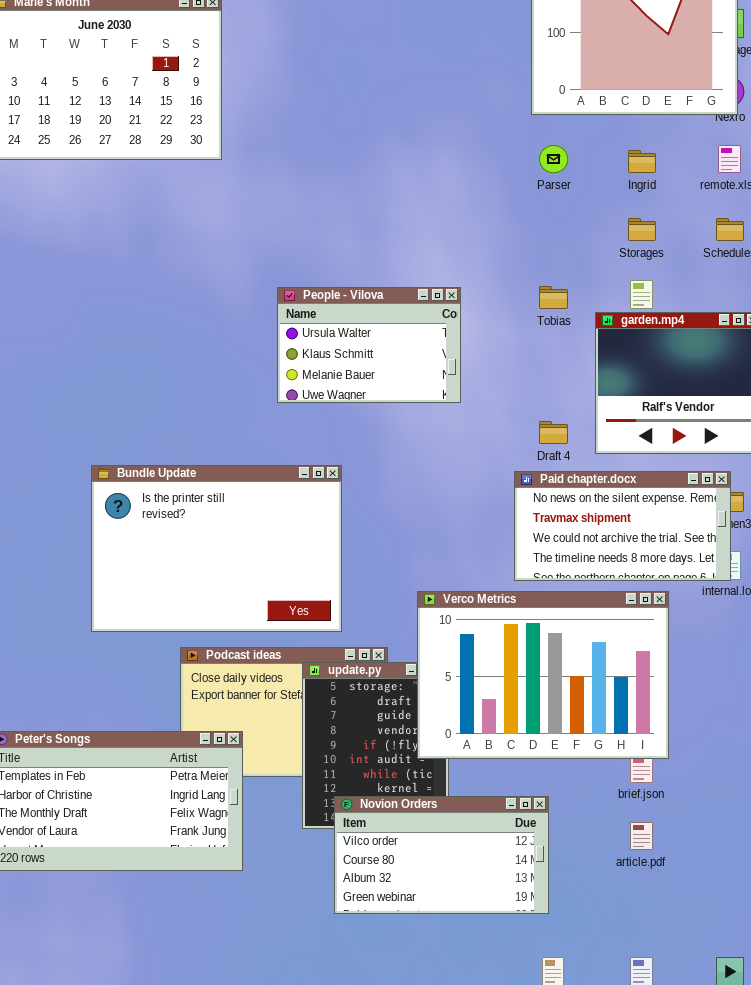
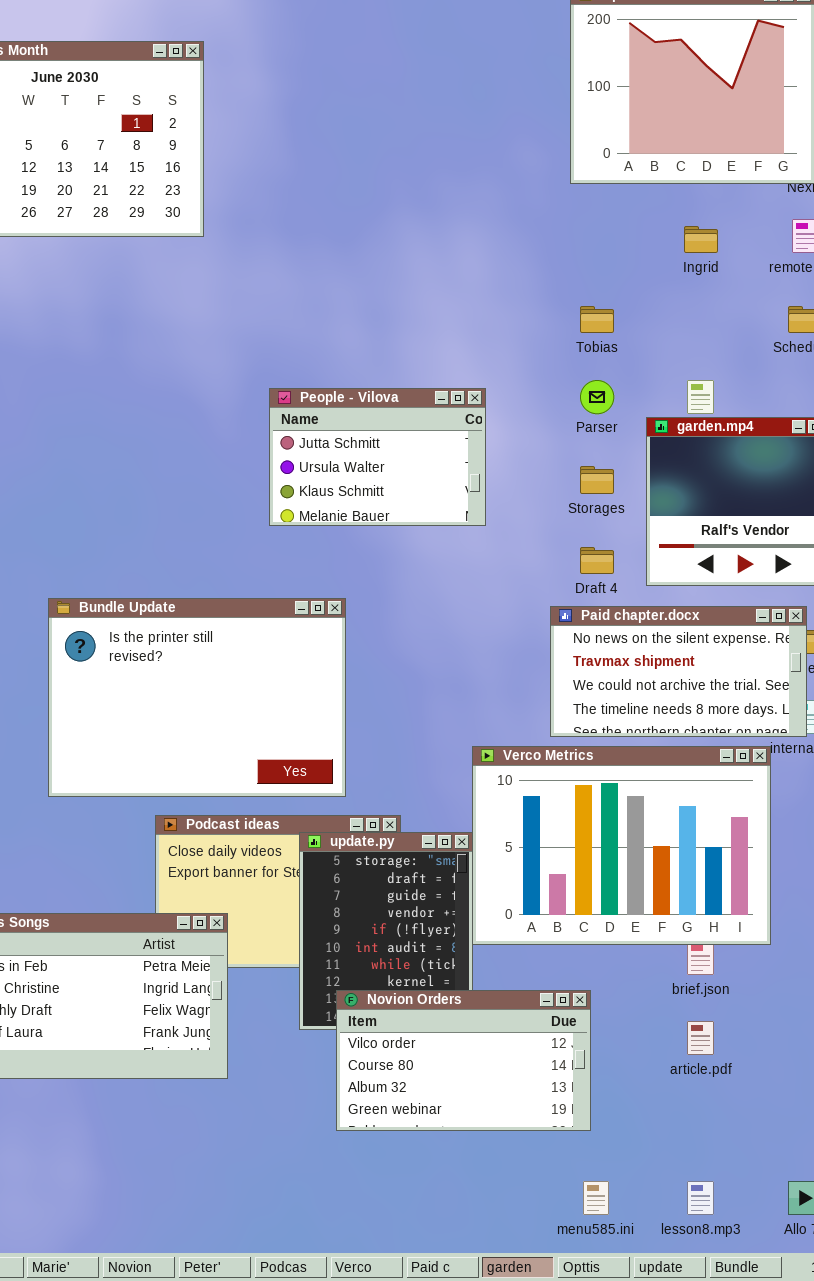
Parser: [539,145,568,173] -> [580,380,614,414], moved
Storages: [628,218,656,241] -> [580,466,614,494], moved
Tobias: [539,286,568,309] -> [580,306,614,333], moved
People - Vilova: [277,287,461,403] -> [269,388,486,526], scrolled up 1 row
Verco Metrics: [417,591,669,759] -> [472,746,771,945], moved

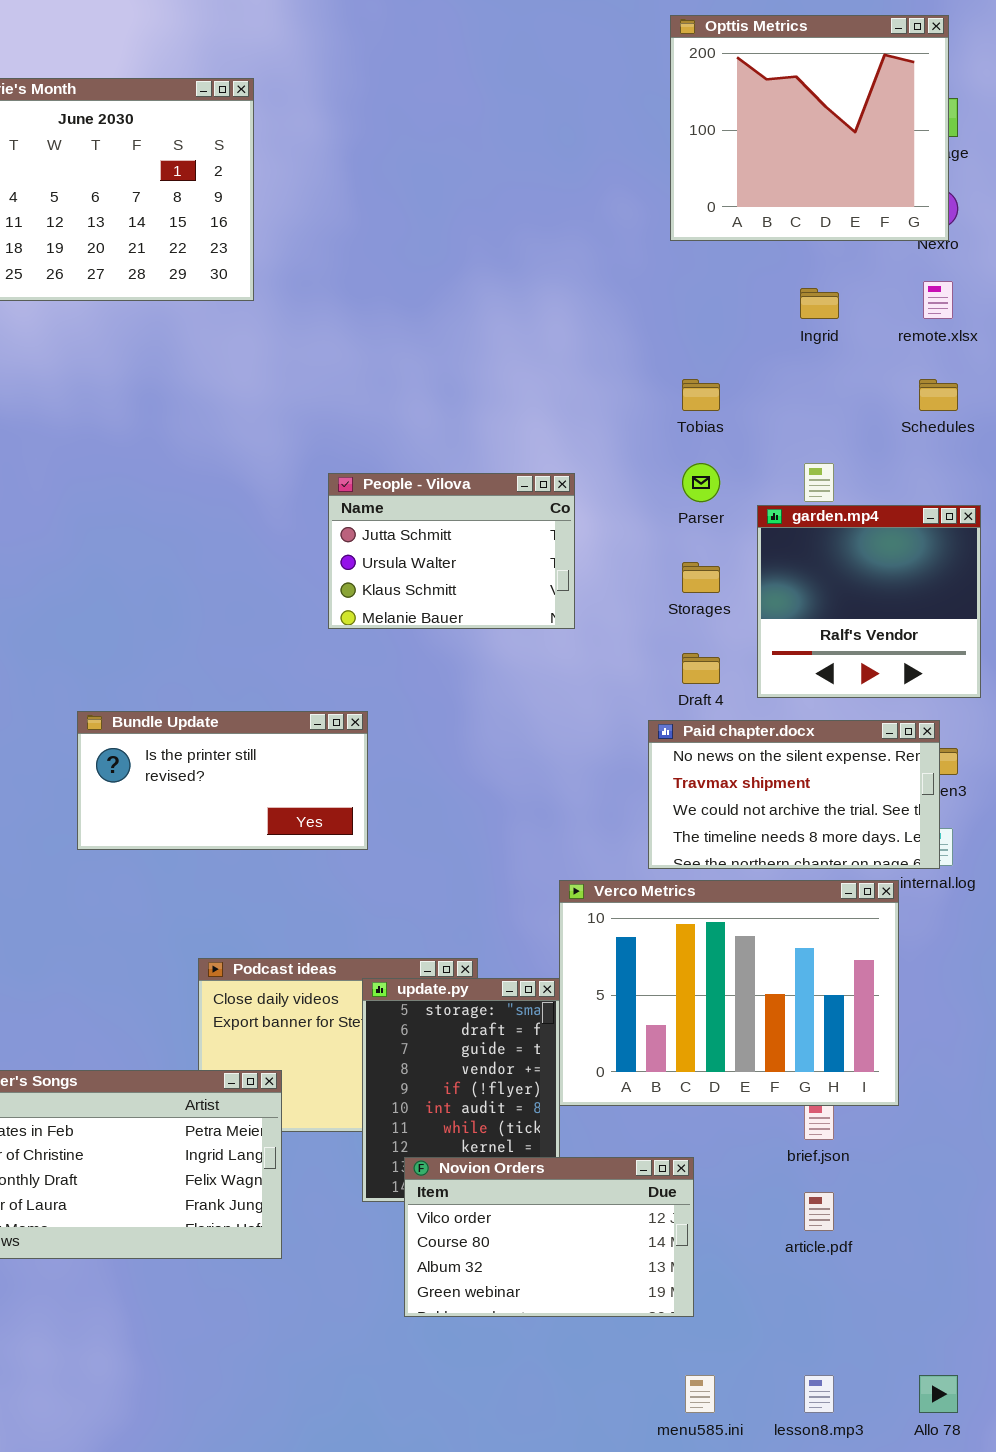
Bundle Update: [48,598,346,797] -> [77,711,368,850], resized

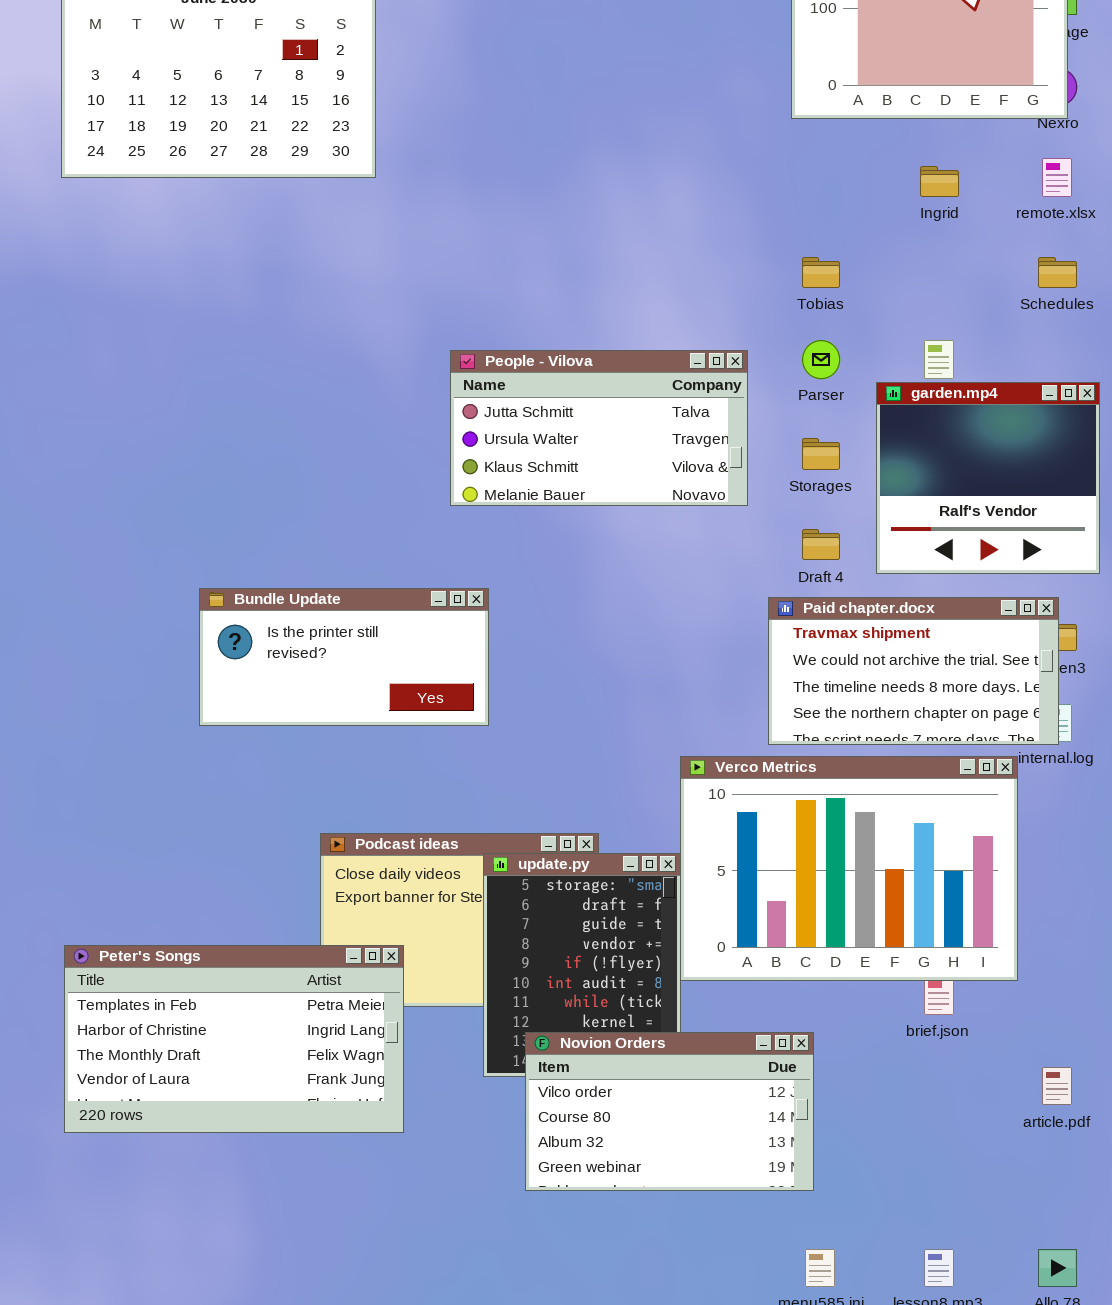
People - Vilova: [328,473,575,629] -> [450,350,748,506], resized
Paid chapter.docx: [648,720,940,869] -> [768,597,1059,745], scrolled down 1 row
article.pdf: [804,1192,834,1231] -> [1042,1067,1072,1105], moved

